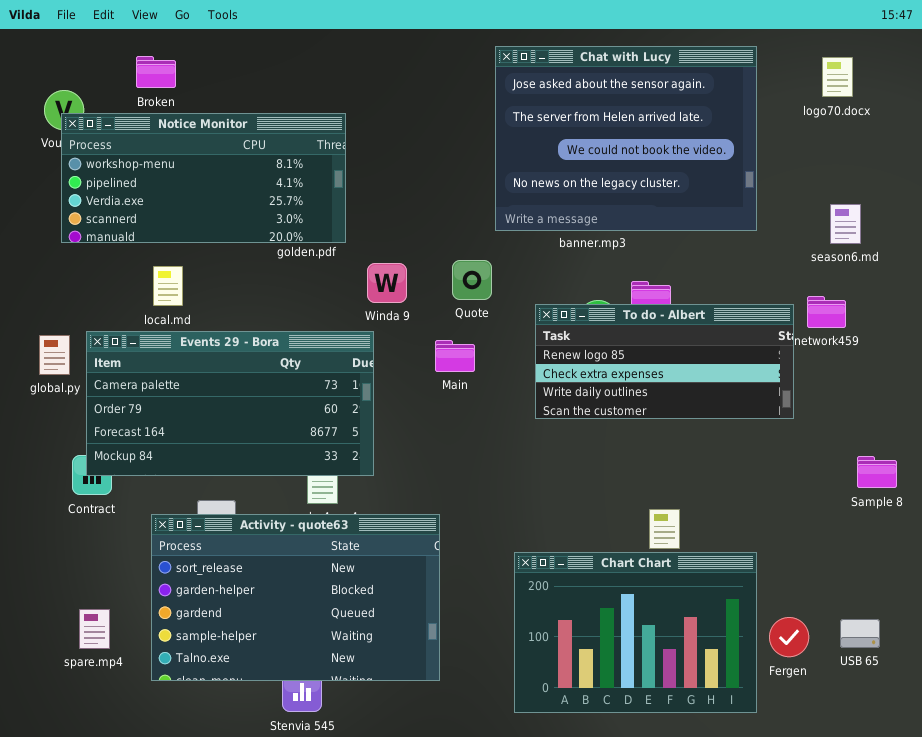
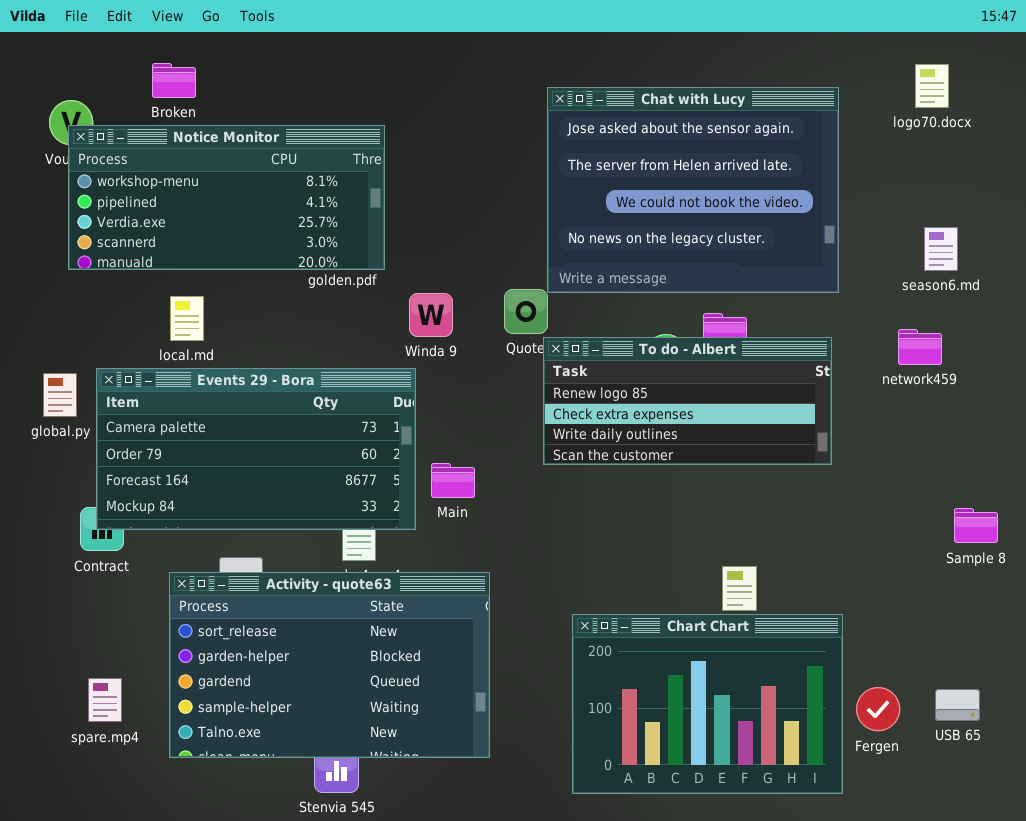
Chat with Lucy: [495,46,757,231] -> [547,87,839,293], moved
To do - Albert: [535,304,794,419] -> [543,337,832,465], moved
Main: [435,340,475,372] -> [431,463,475,498], moved

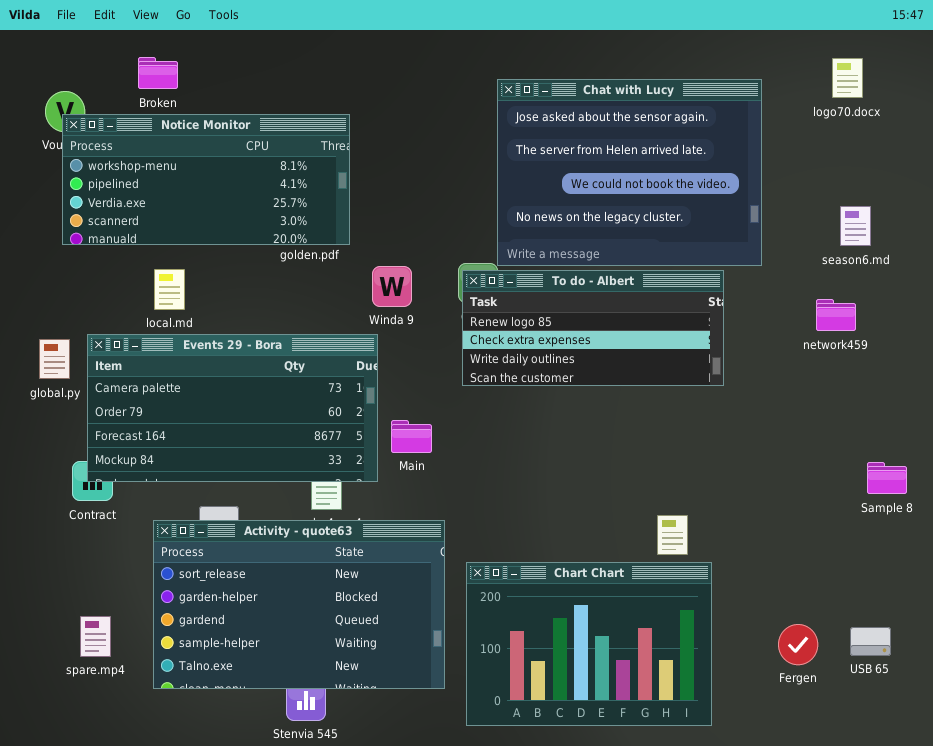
To do - Albert: [543,337,832,465] -> [462,270,724,386], moved
Chart Chart: [572,614,843,794] -> [466,562,712,726], moved

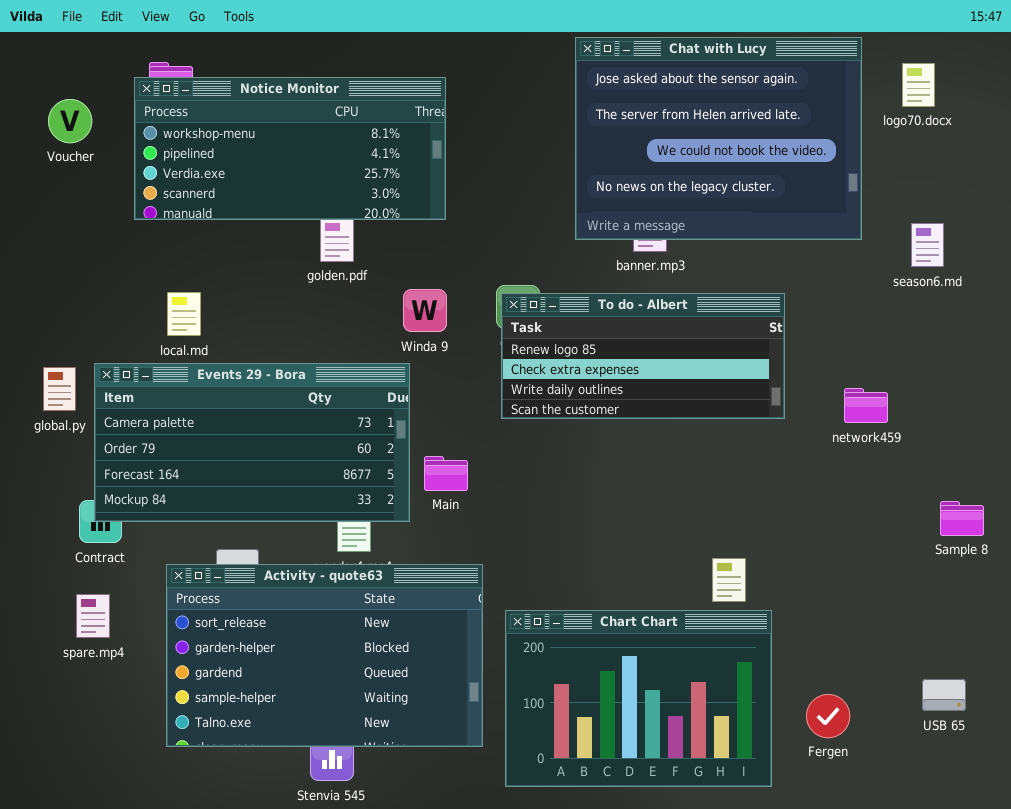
Chat with Lucy: [497,79,762,266] -> [575,37,862,240], moved
Notice Monitor: [62,114,350,245] -> [134,77,446,220], moved
network459: [816,299,856,331] -> [844,388,888,423], moved
spare.mp4: [80,616,111,657] -> [76,594,110,638], moved
Fergen: [778,624,818,665] -> [806,694,850,738], moved

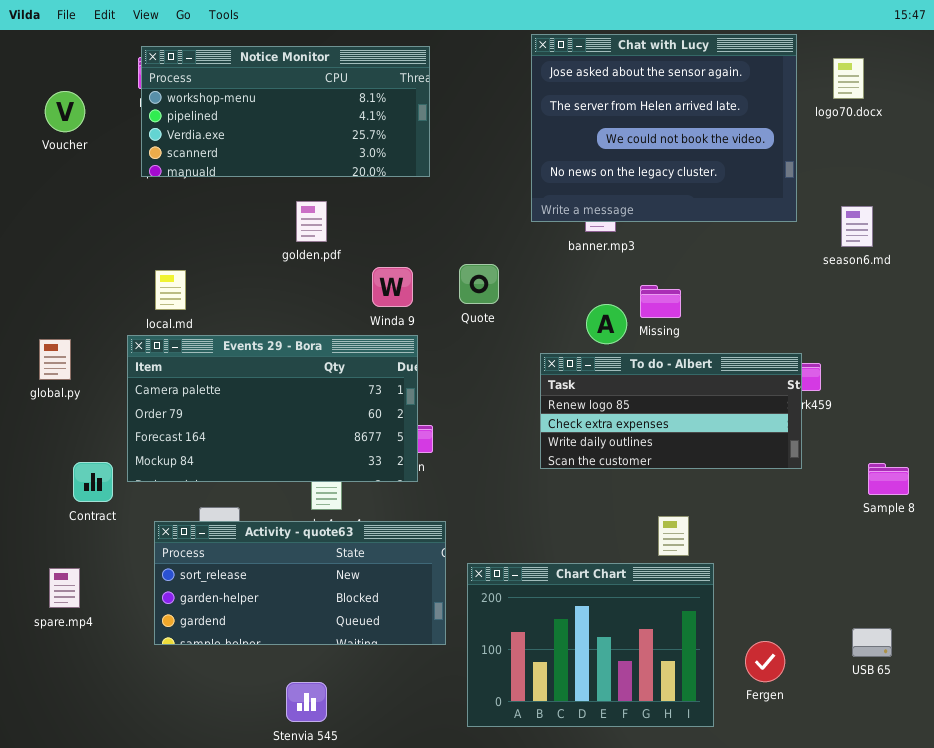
Notice Monitor: [134,77,446,220] -> [141,46,430,177], moved
To do - Albert: [501,293,785,419] -> [540,353,802,469], moved
Events 29 - Bora: [94,363,410,522] -> [127,335,418,482], moved
Activity - quote63: [166,564,483,747] -> [154,521,446,645], resized
spare.mp4: [76,594,110,638] -> [49,568,80,608], moved

